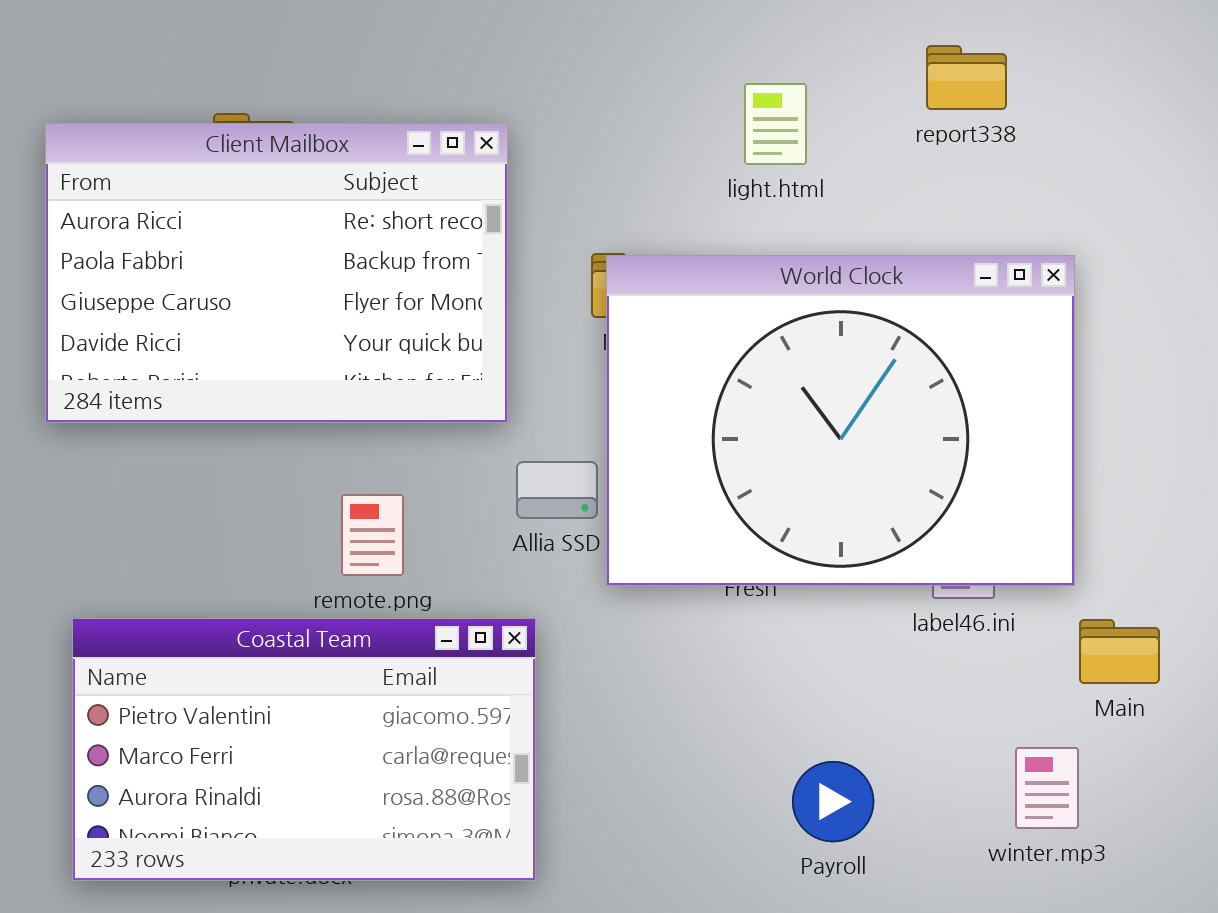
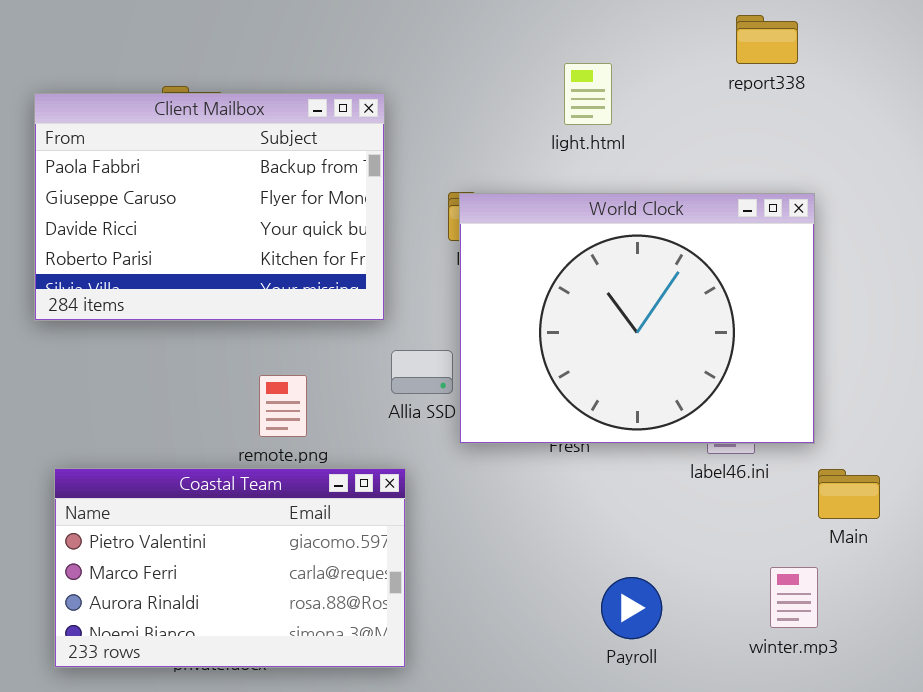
report338: [926,45,1007,110] -> [736,15,798,64], moved
Client Mailbox: [45,123,508,423] -> [34,93,385,321], scrolled down 1 row

